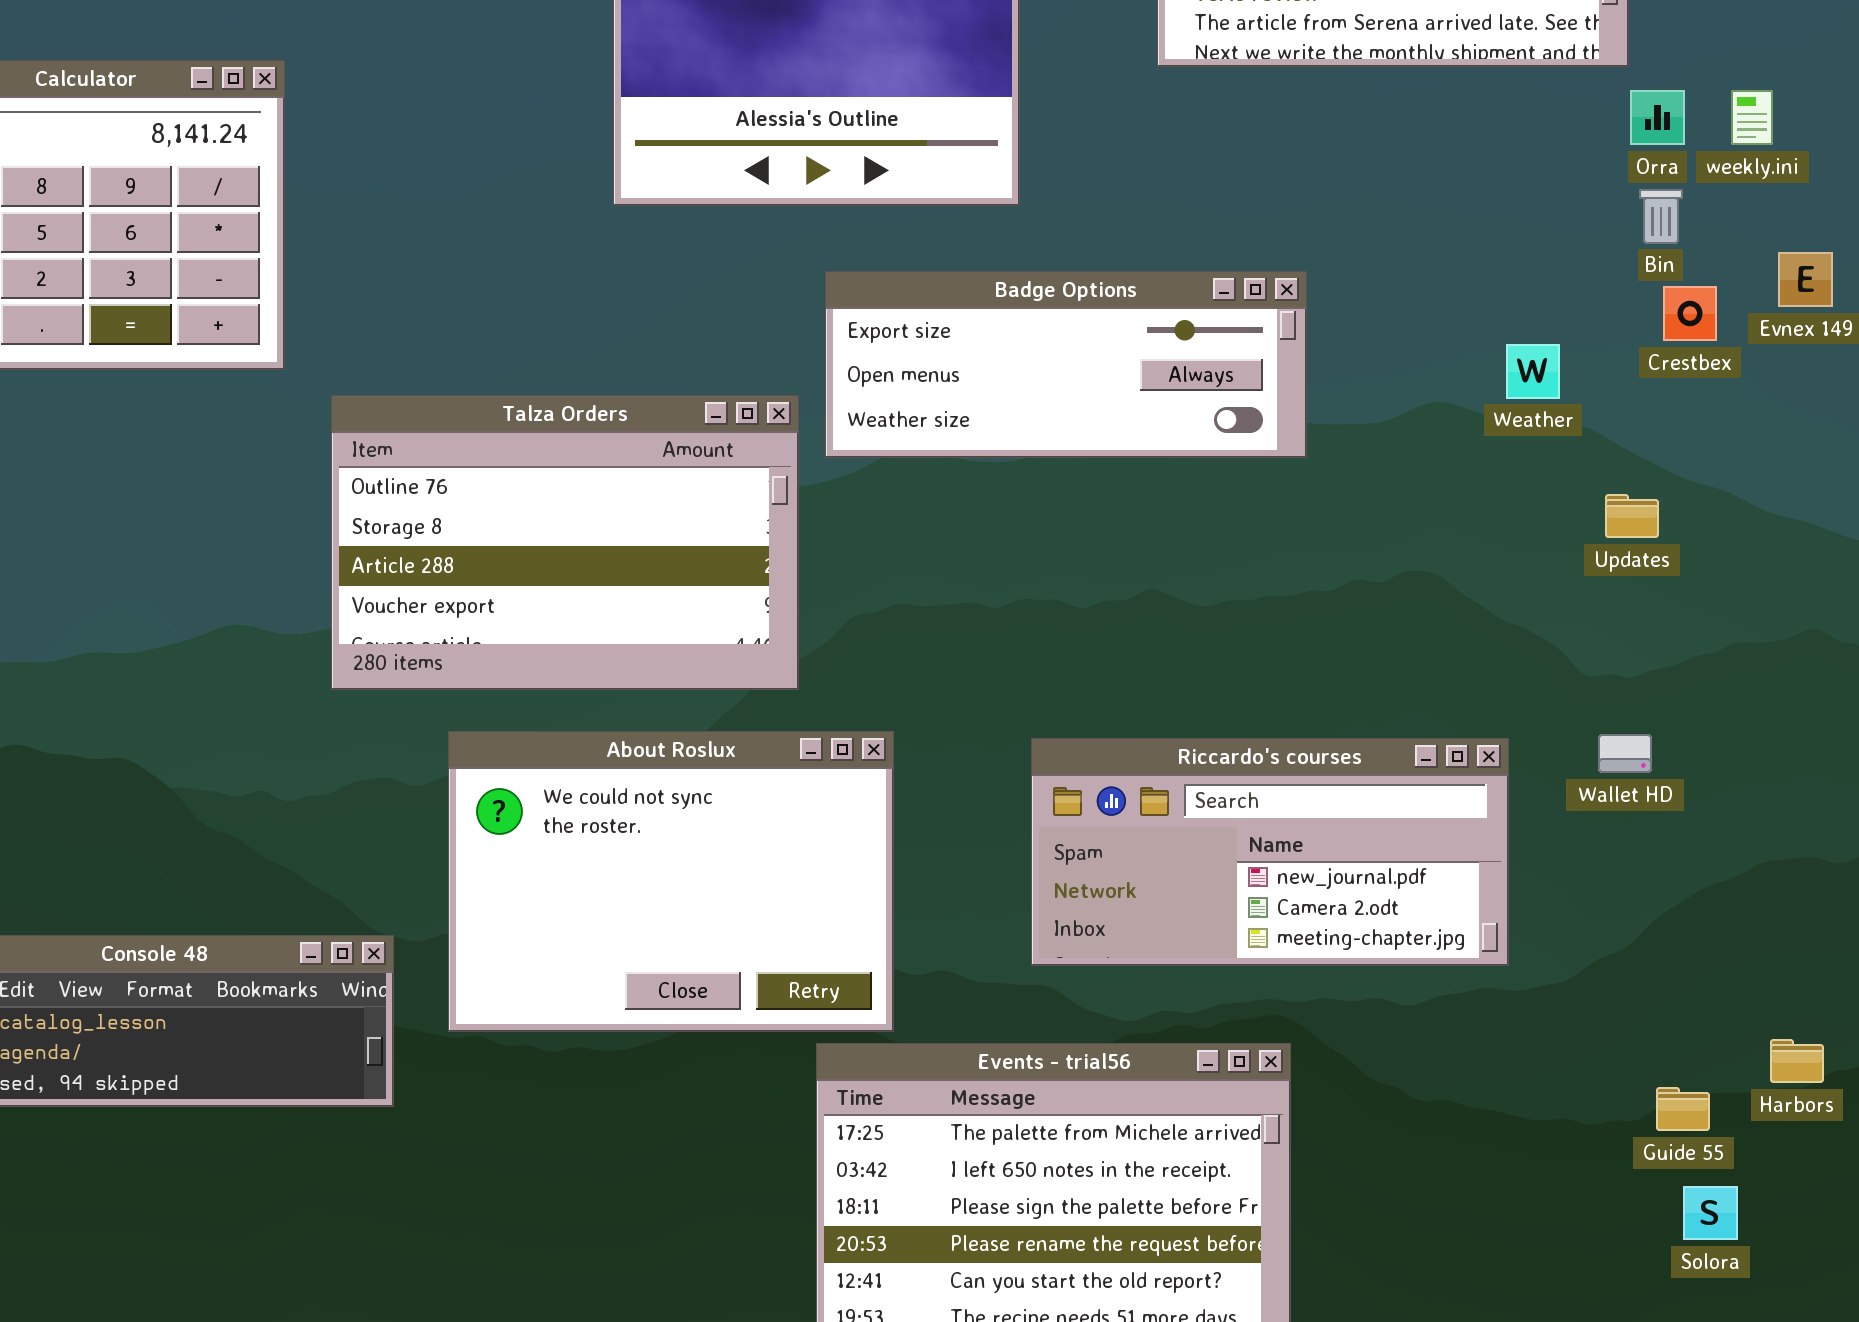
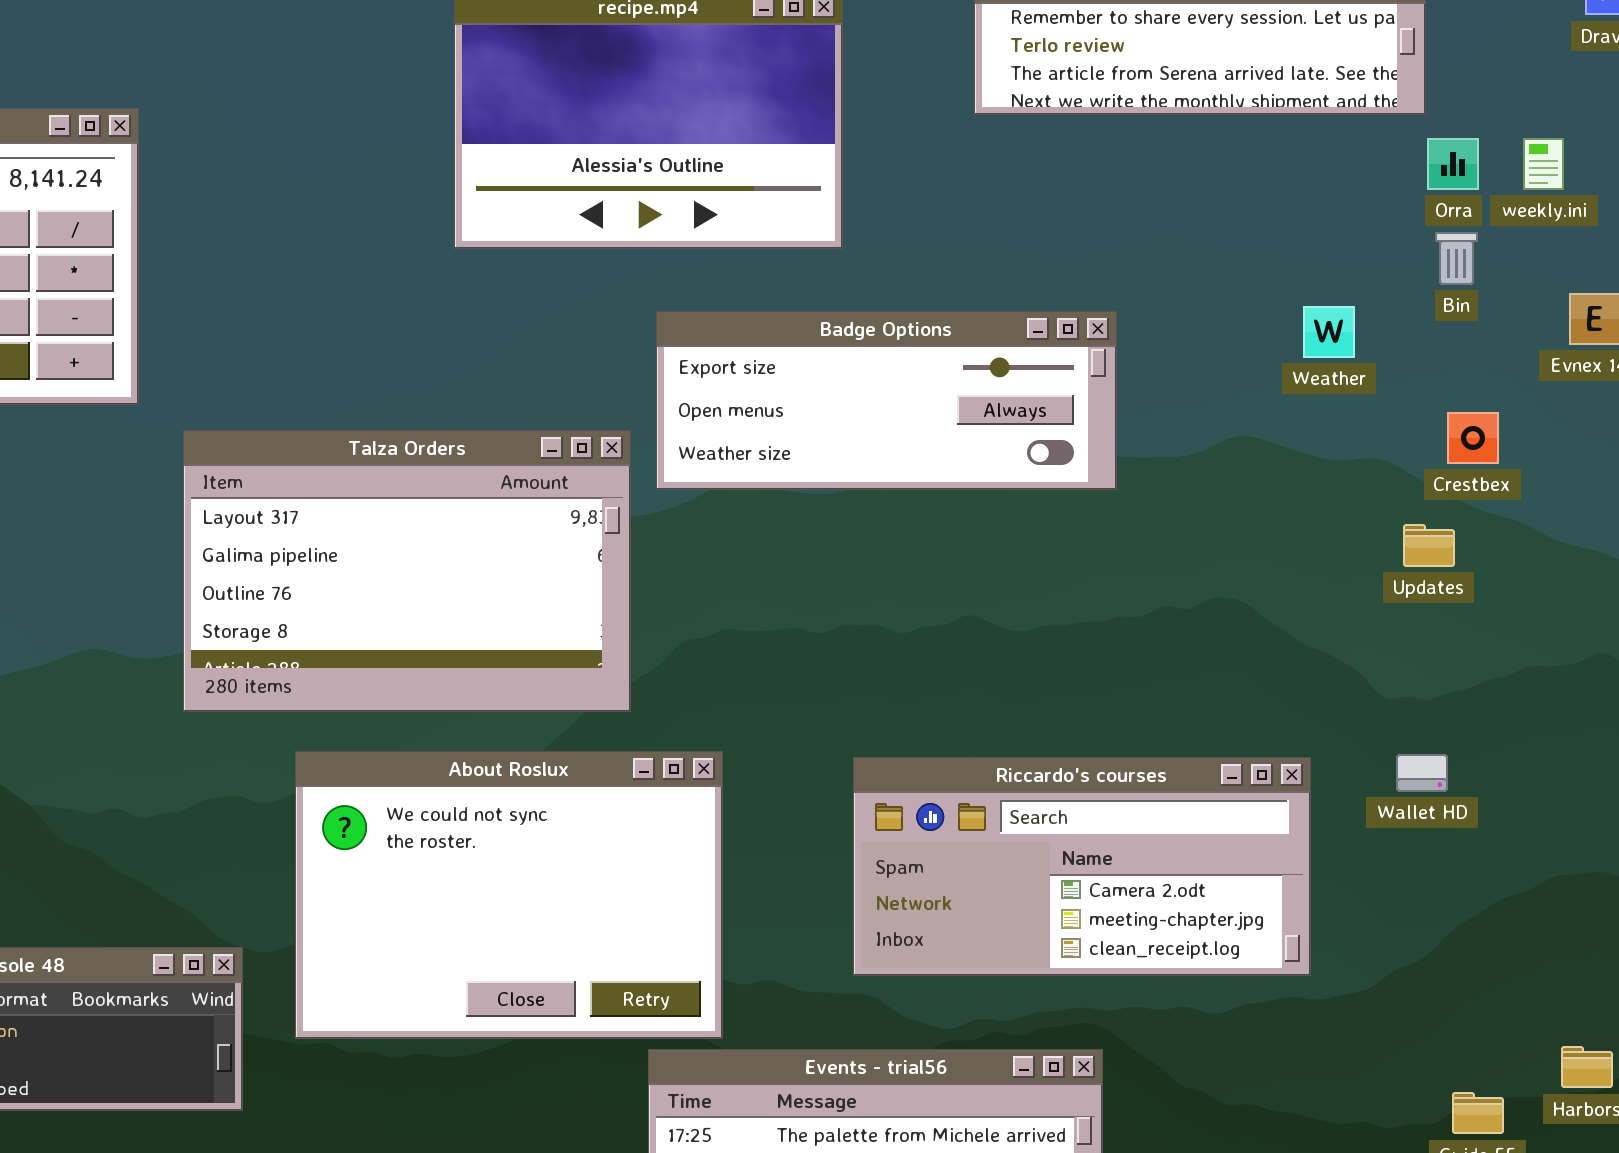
Crestbex: [1663,286,1717,341] -> [1447,412,1499,464], moved
Weather: [1506,344,1560,399] -> [1303,306,1355,358], moved
Talza Orders: [331,395,799,690] -> [183,430,631,712], scrolled up 2 rows
Riccardo's courses: [1031,738,1509,966] -> [853,757,1311,976], scrolled down 1 row

